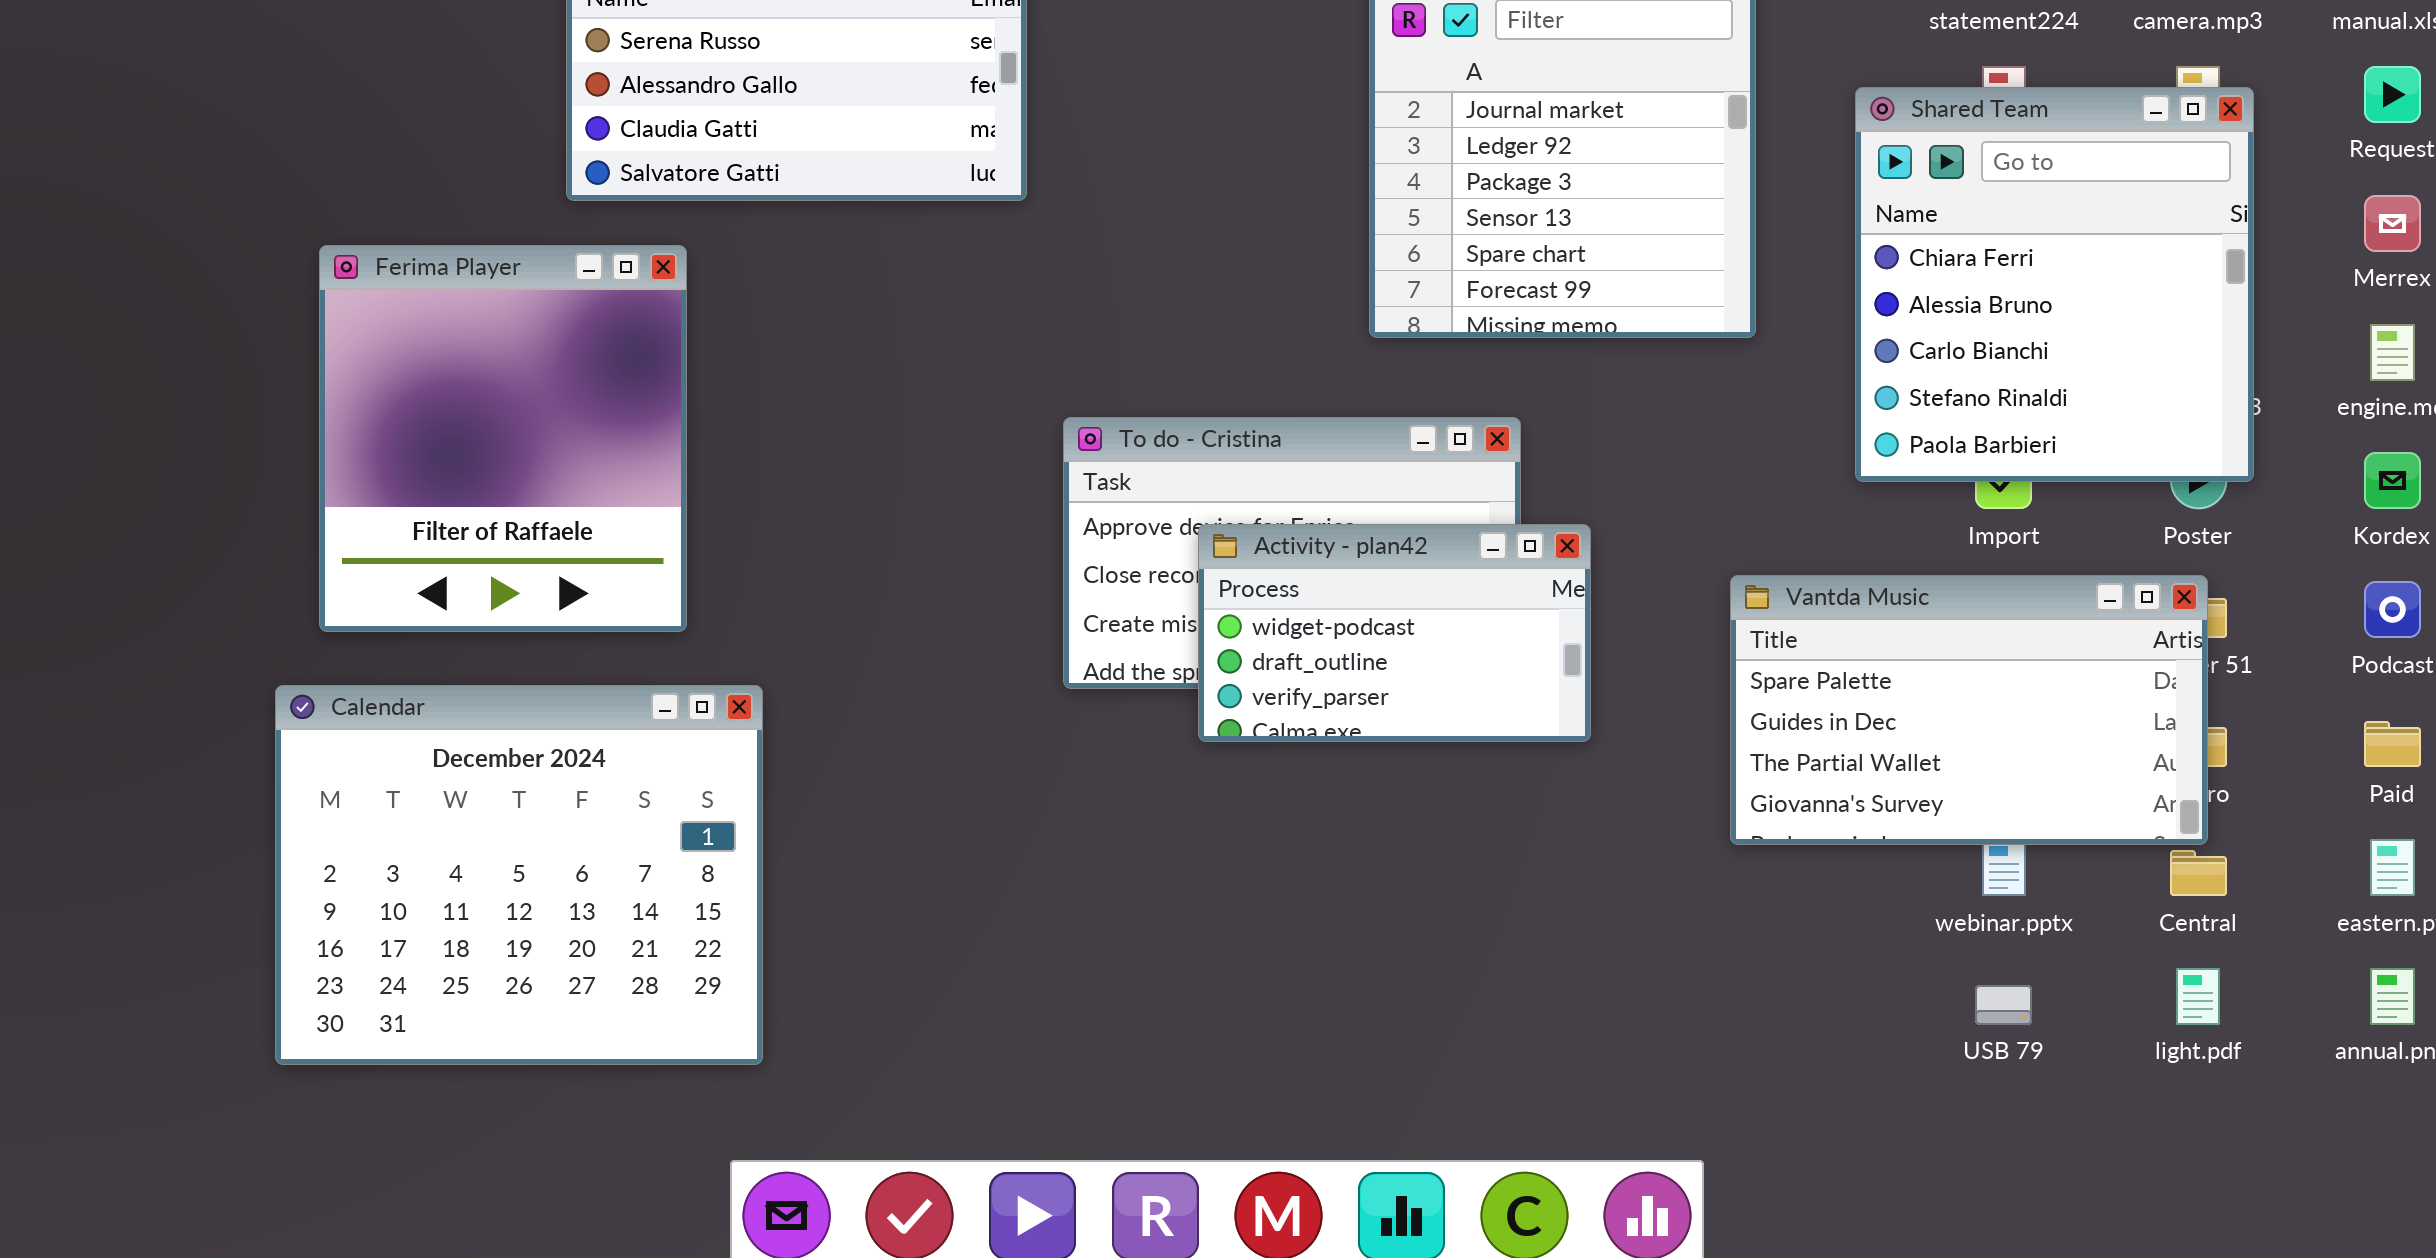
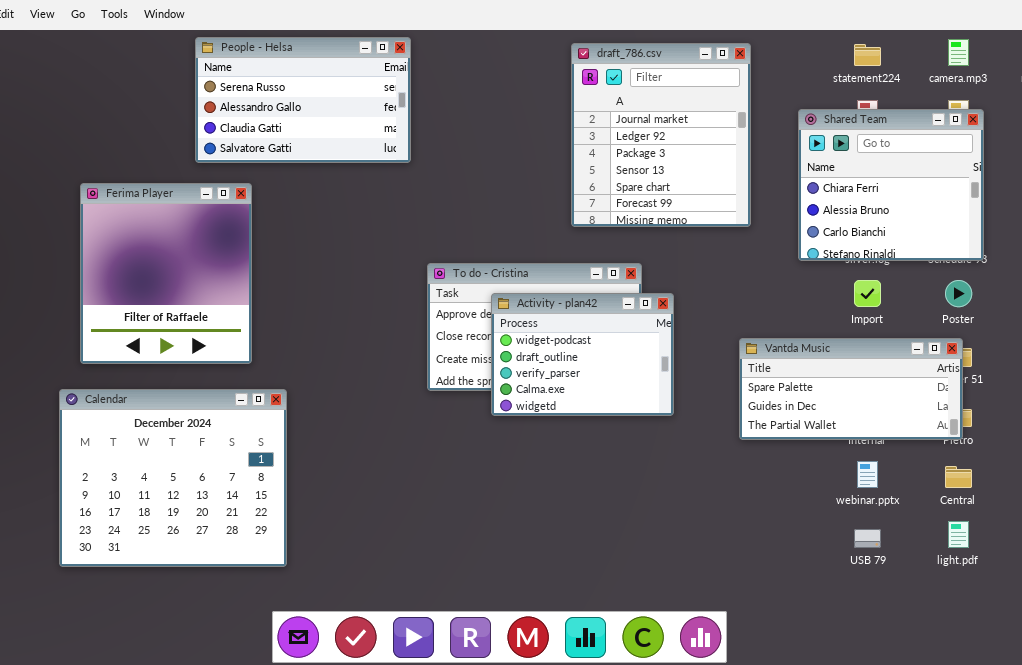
Shared Team: [1855,87,2254,482] -> [798,109,984,261], resized
Activity - plan42: [1198,524,1591,742] -> [491,293,674,416], resized
Vantda Music: [1730,575,2208,845] -> [739,338,963,440], resized

